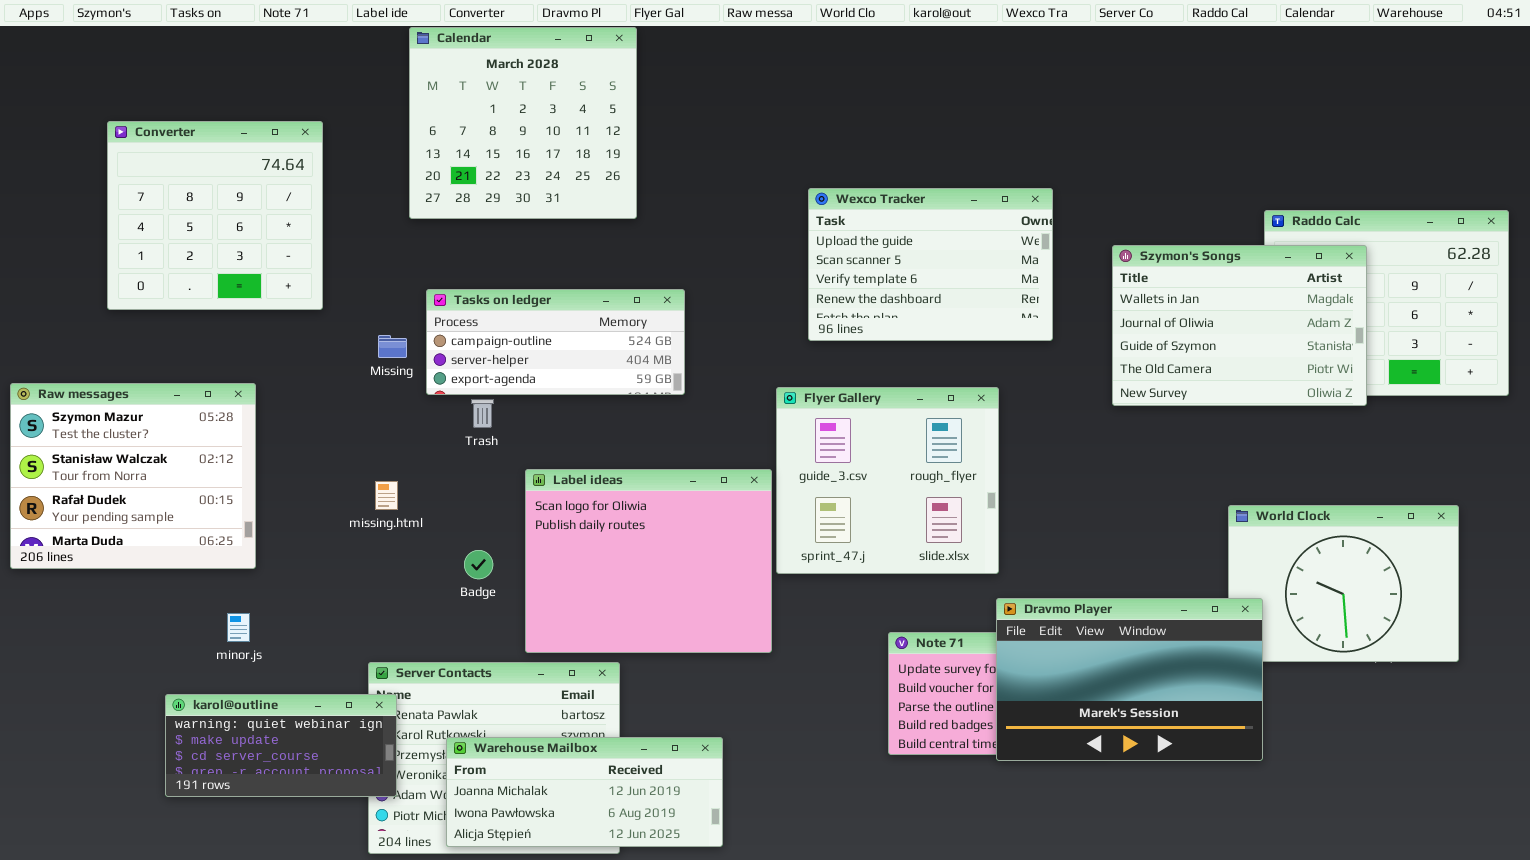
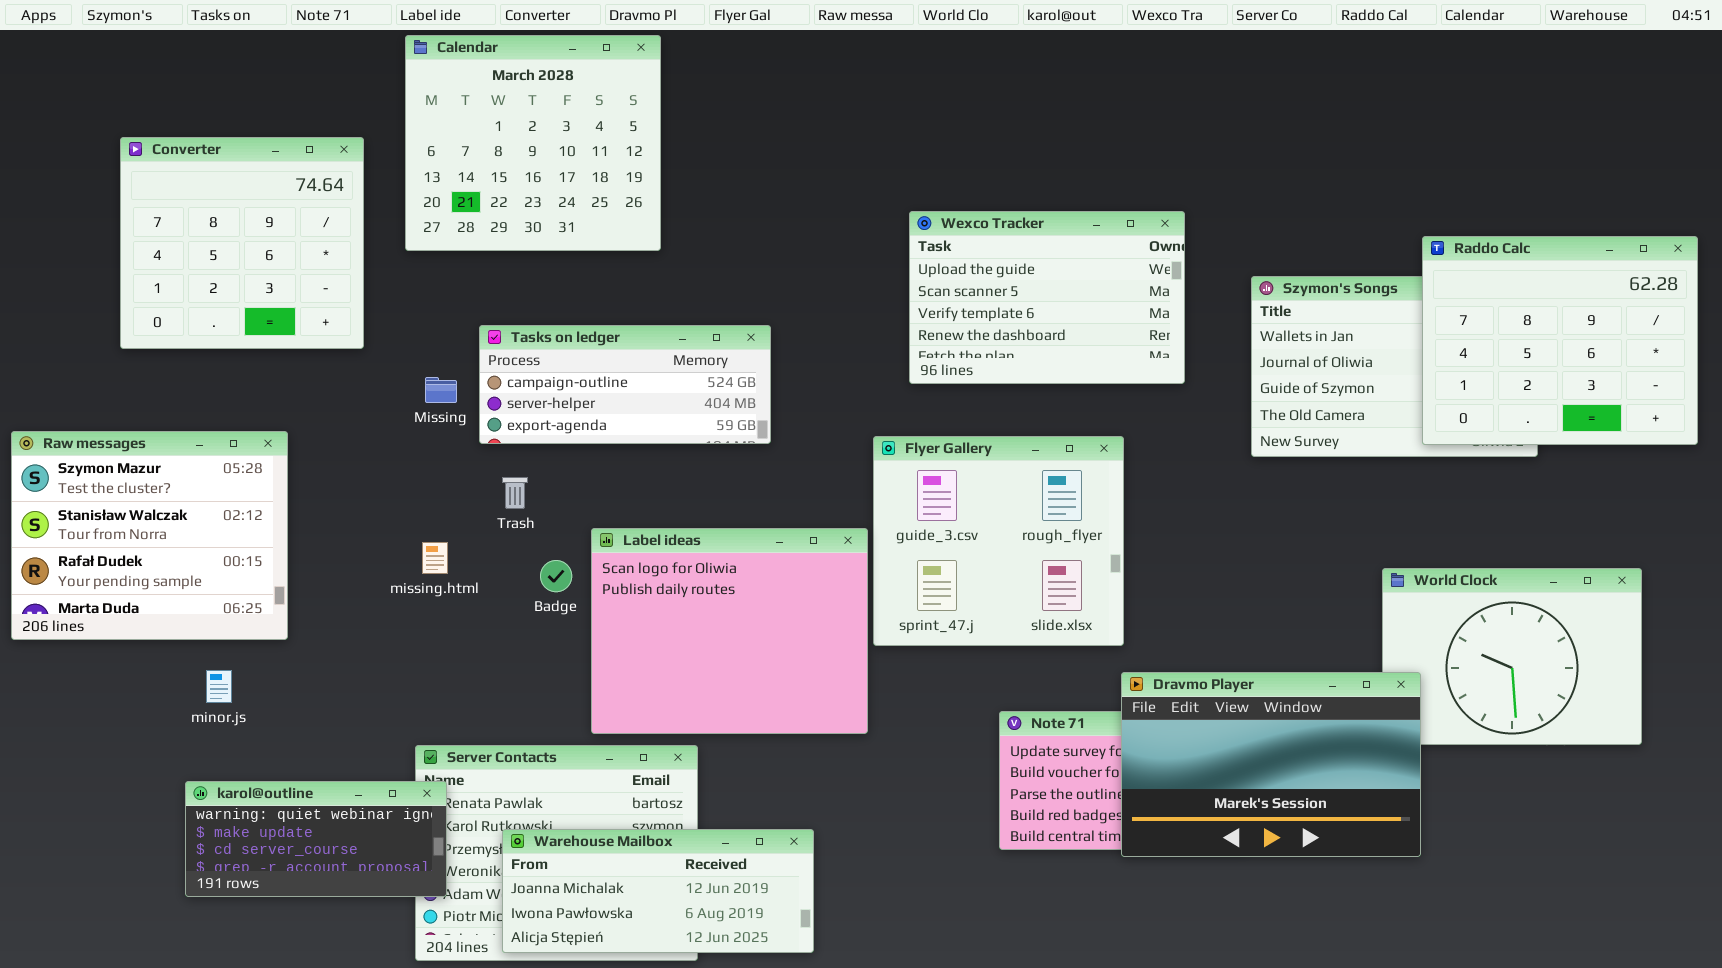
Calendar: [409,27,637,219] -> [405,35,661,251], moved
Raddo Calc: [1264,210,1509,396] -> [1422,236,1698,445], raised
Trash: [471,399,494,428] -> [502,477,528,509], moved
Badge: [464,550,493,579] -> [540,560,572,592], moved
minor.js: [227,613,250,642] -> [206,670,232,703], moved

